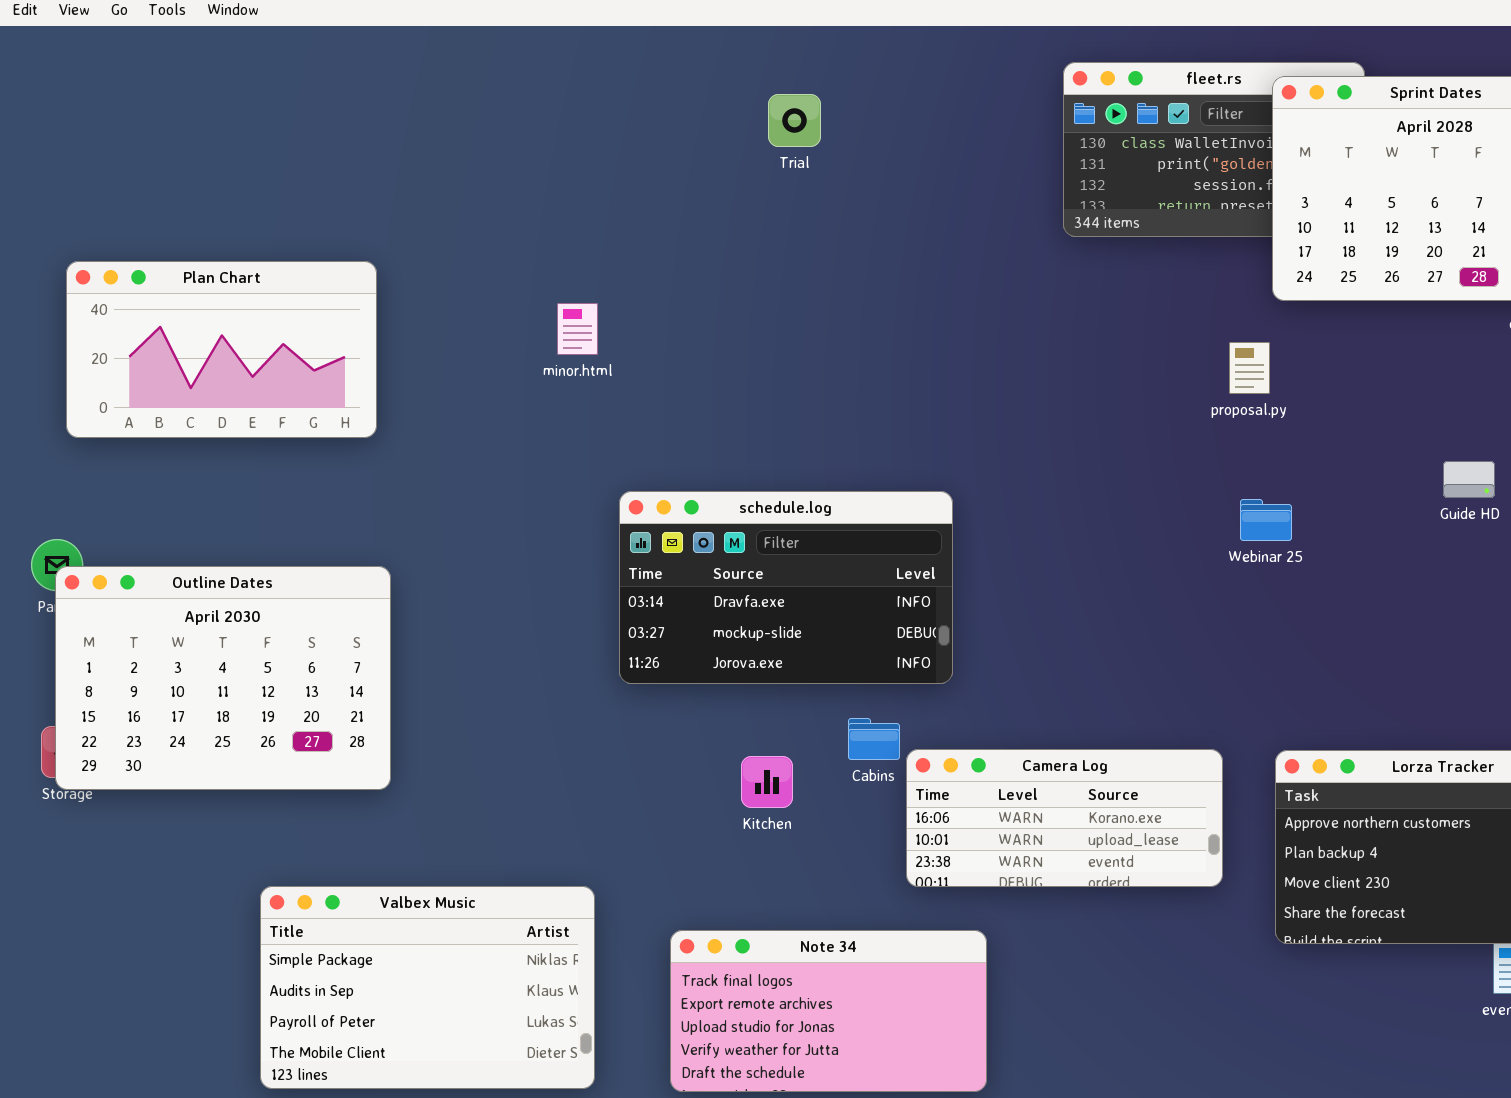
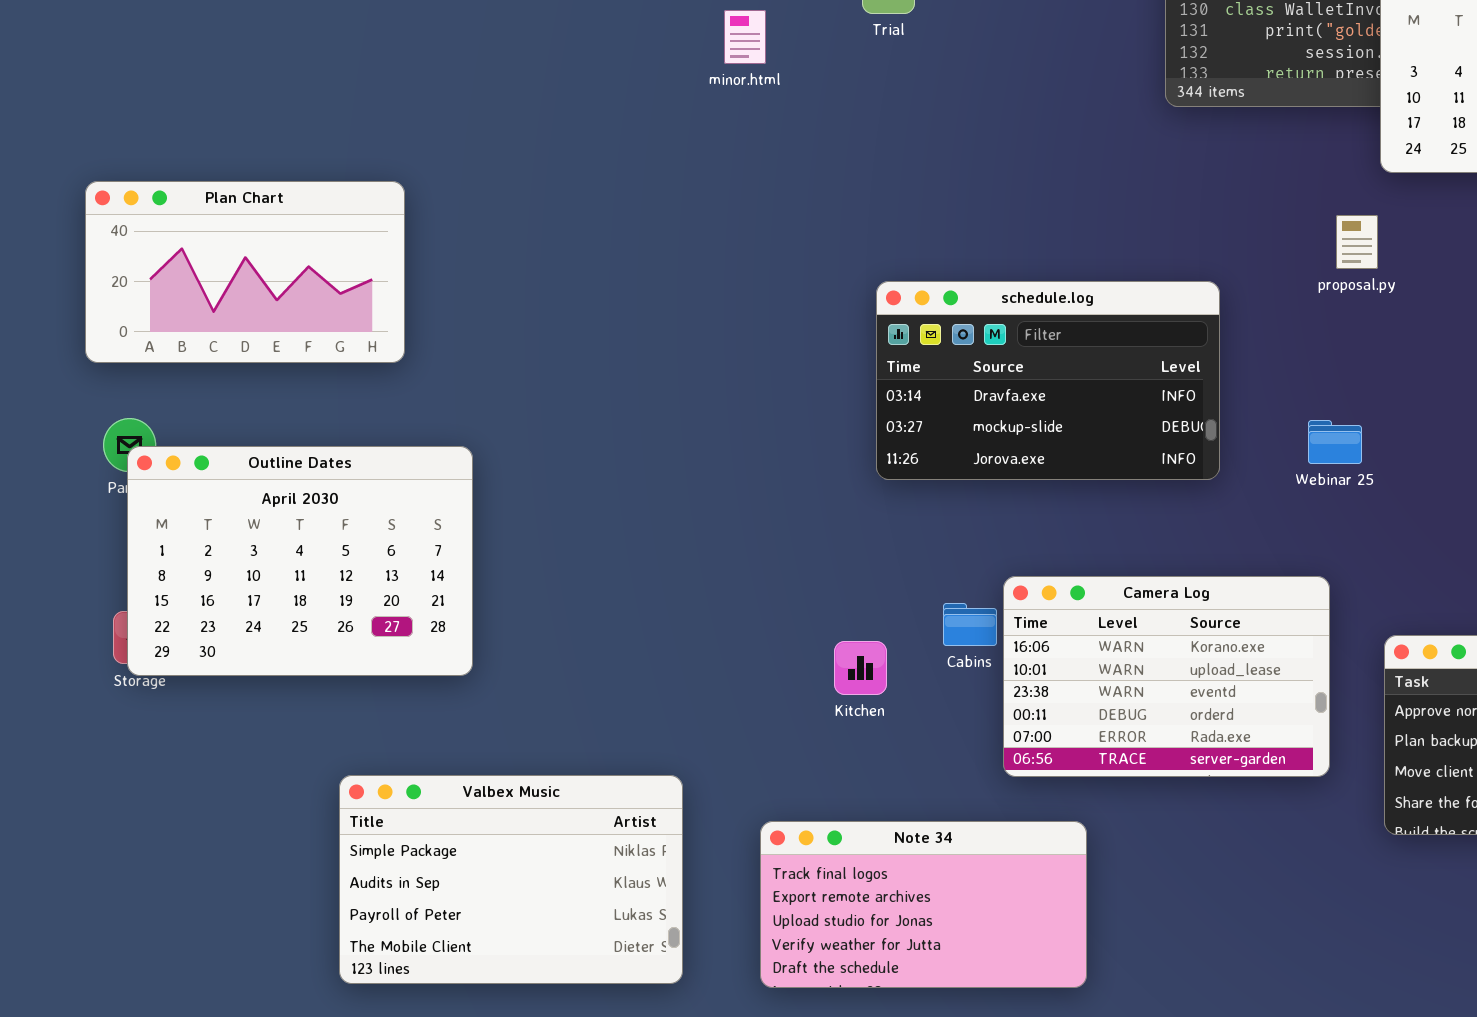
Plan Chart: [66,261,377,438] -> [85,181,405,363], moved
minor.html: [557,303,598,355] -> [724,10,766,64], moved
schedule.log: [619,491,953,684] -> [876,281,1220,480], moved
Webinar 25: [1240,499,1292,541] -> [1308,420,1362,464], moved
Camera Log: [906,749,1223,887] -> [1003,576,1330,777], resized

